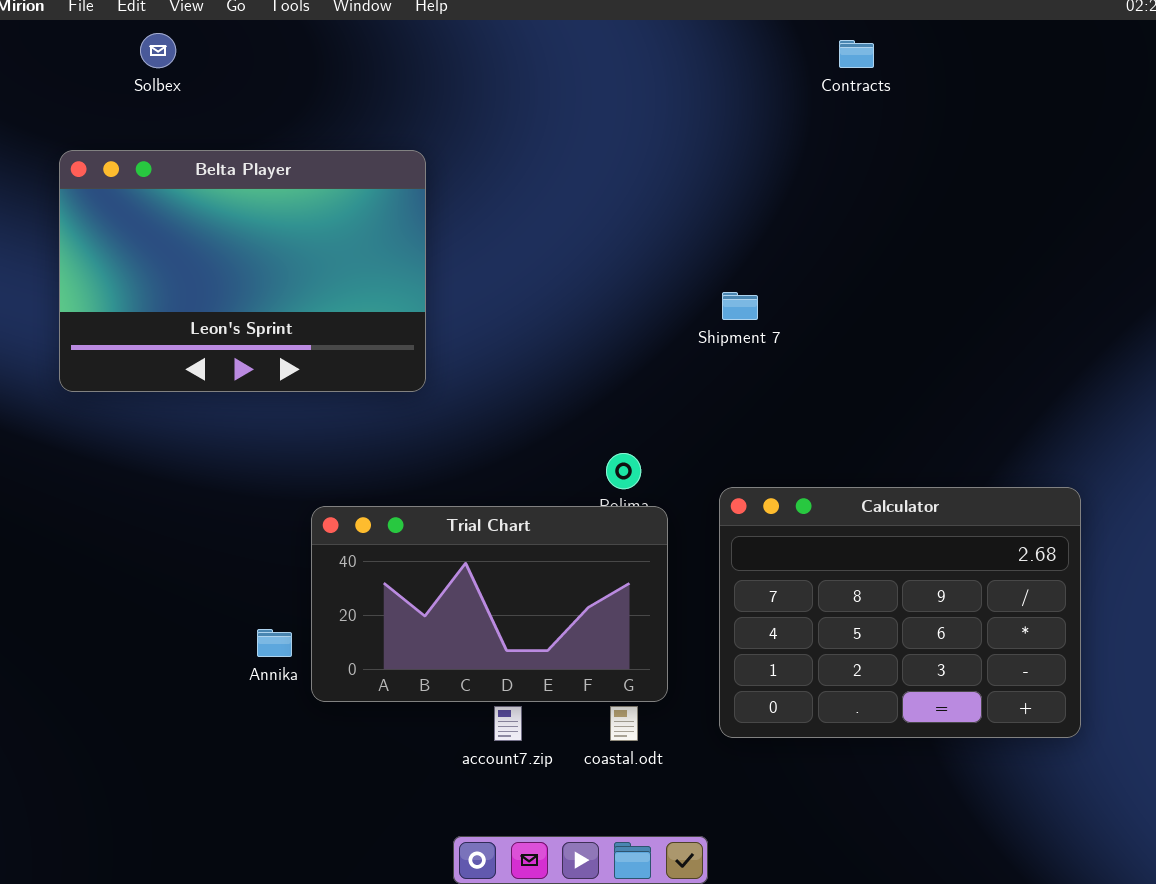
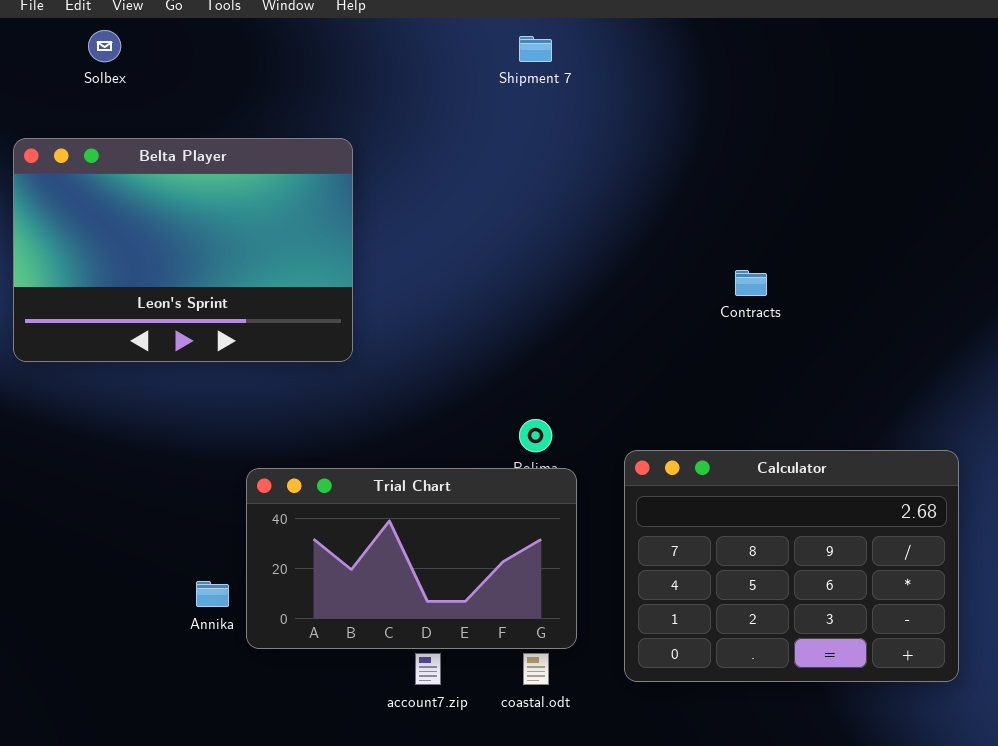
Contracts: [839,40,874,68] -> [735,270,767,296], moved
Shipment 7: [722,292,758,320] -> [519,36,552,62], moved

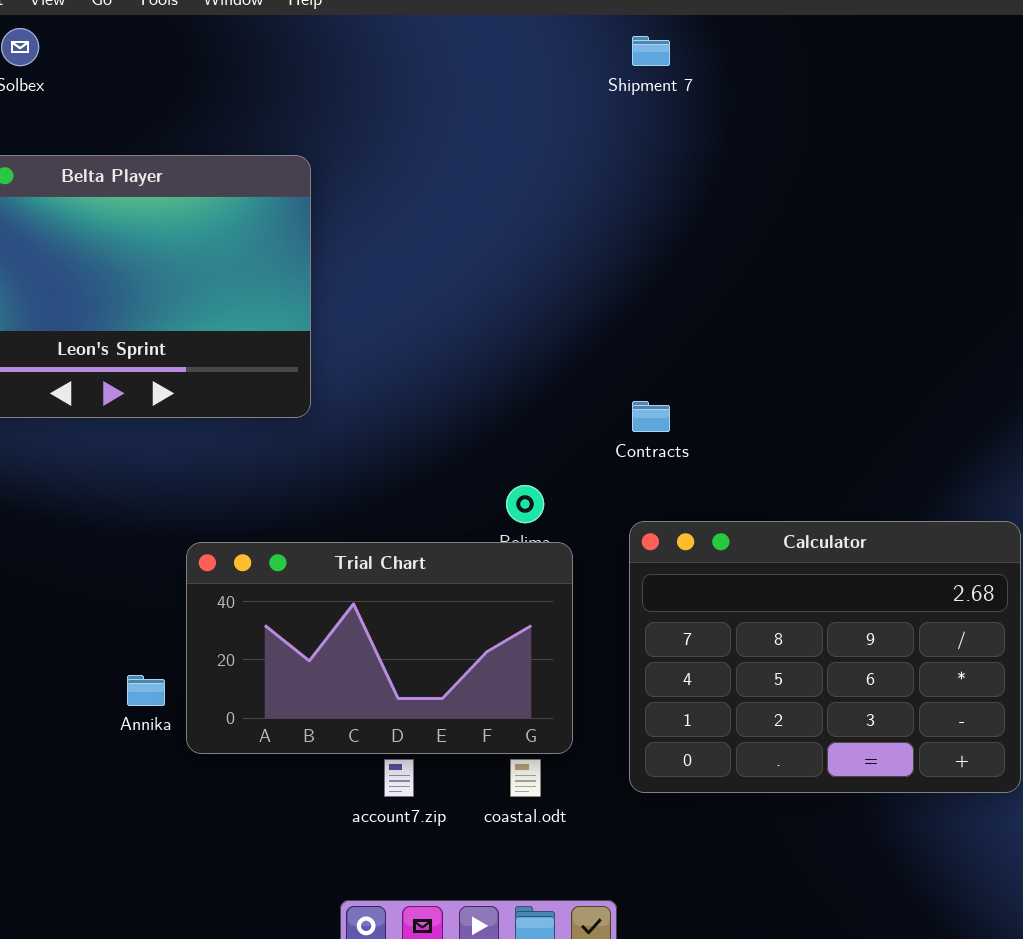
Shipment 7: [519,36,552,62] -> [632,36,670,66], moved
Contracts: [735,270,767,296] -> [632,401,670,432], moved

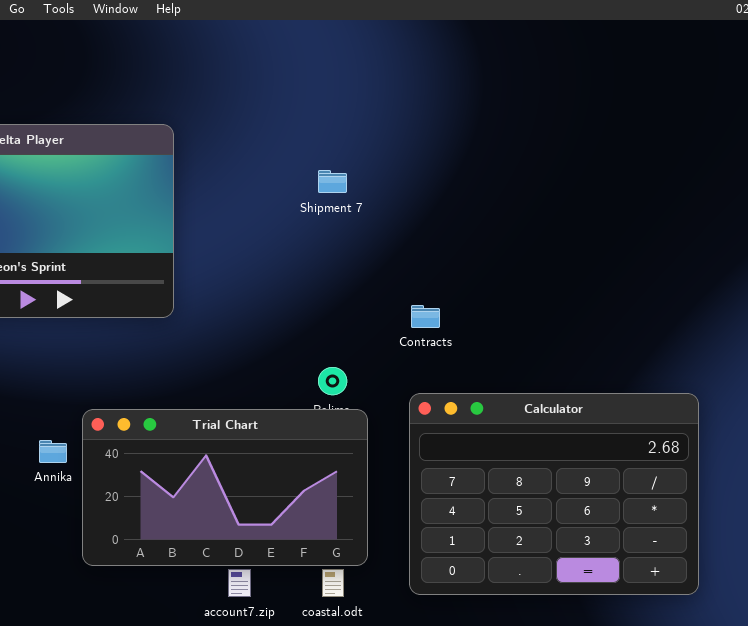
Shipment 7: [632,36,670,66] -> [318,170,347,193], moved
Annika: [127,675,165,706] -> [39,440,67,463], moved

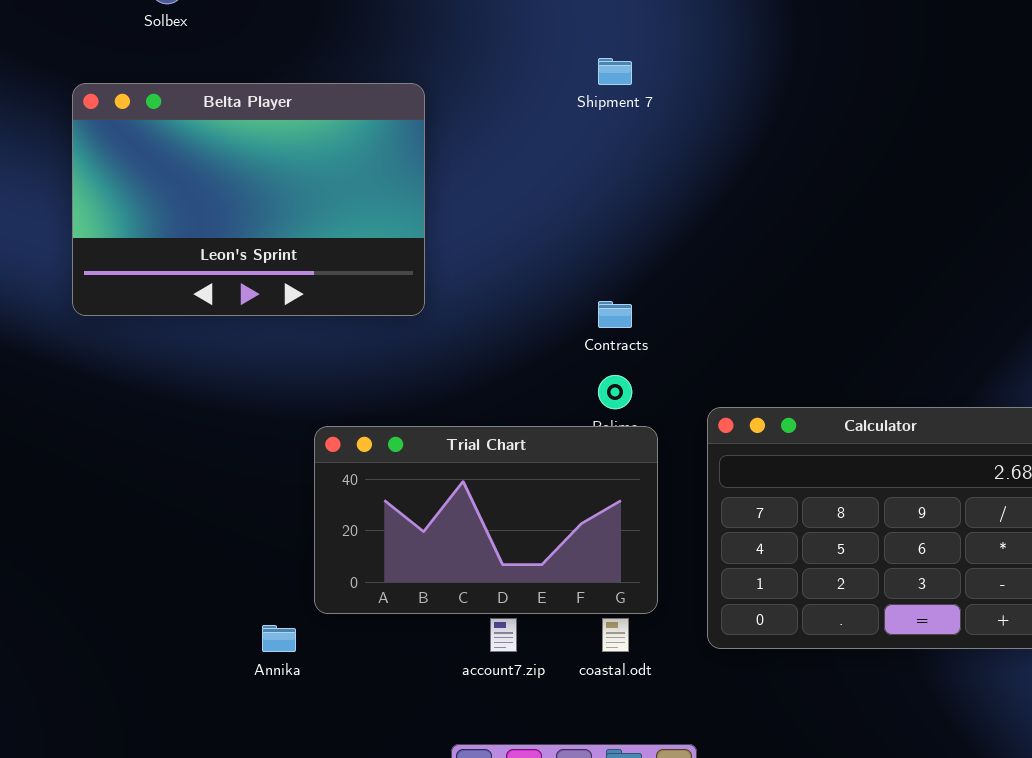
Shipment 7: [318,170,347,193] -> [598,58,632,85], moved
Contracts: [411,305,440,328] -> [598,301,632,328], moved
Annika: [39,440,67,463] -> [262,625,296,652], moved

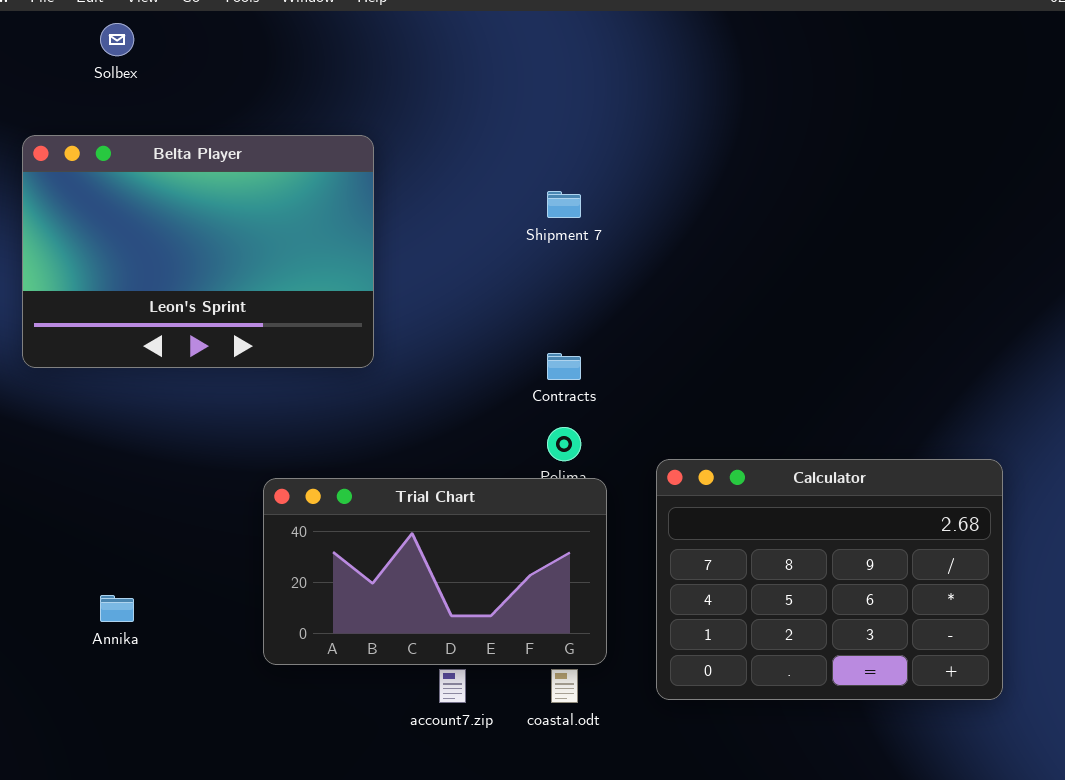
Shipment 7: [598,58,632,85] -> [547,191,581,218], moved
Annika: [262,625,296,652] -> [100,595,134,622], moved

